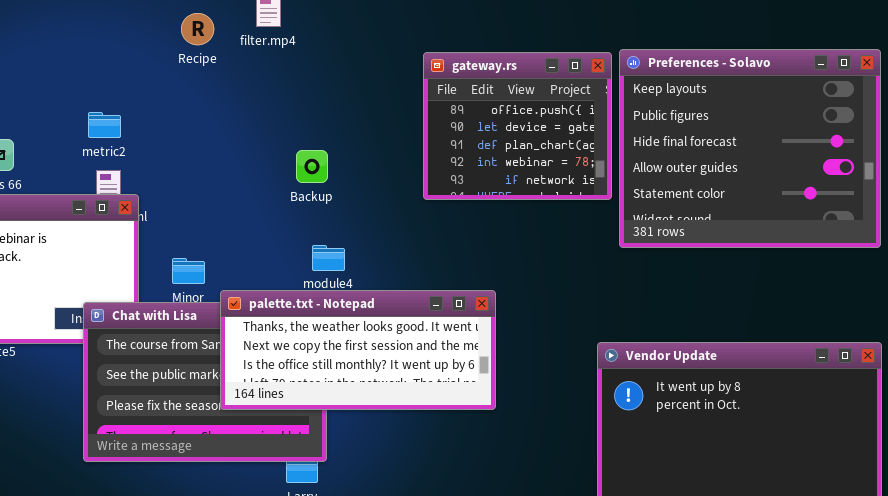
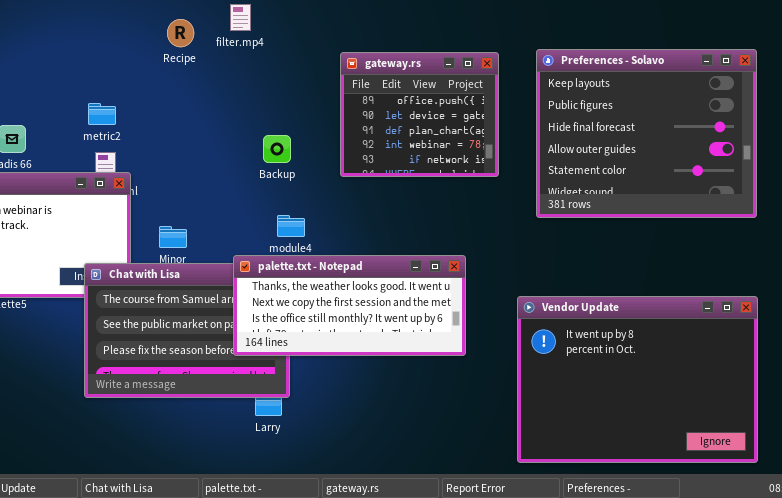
gateway.rs: [423,52,612,200] -> [340,52,499,177], moved
palette.txt - Notepad: [220,290,496,410] -> [233,255,466,356], moved

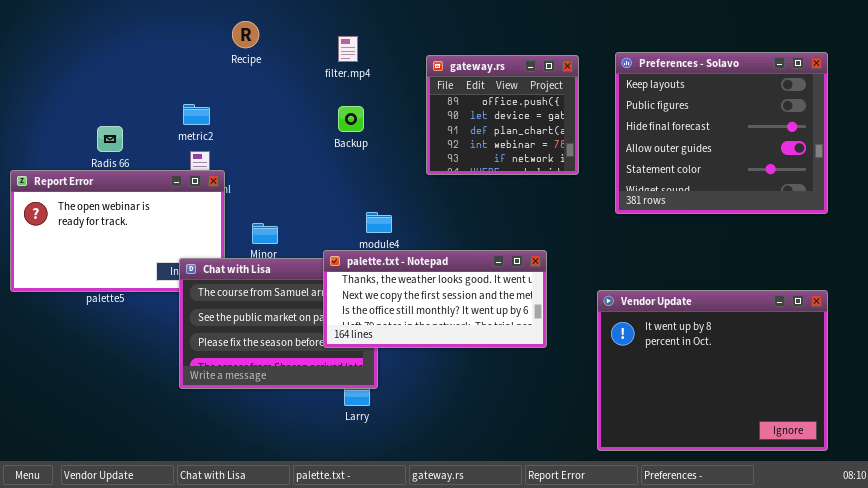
filter.mp4: [230,4,251,31] -> [338,36,358,62], moved
Recipe: [167,19,194,47] -> [232,21,259,48], moved
Backup: [263,135,291,163] -> [338,106,364,132], moved

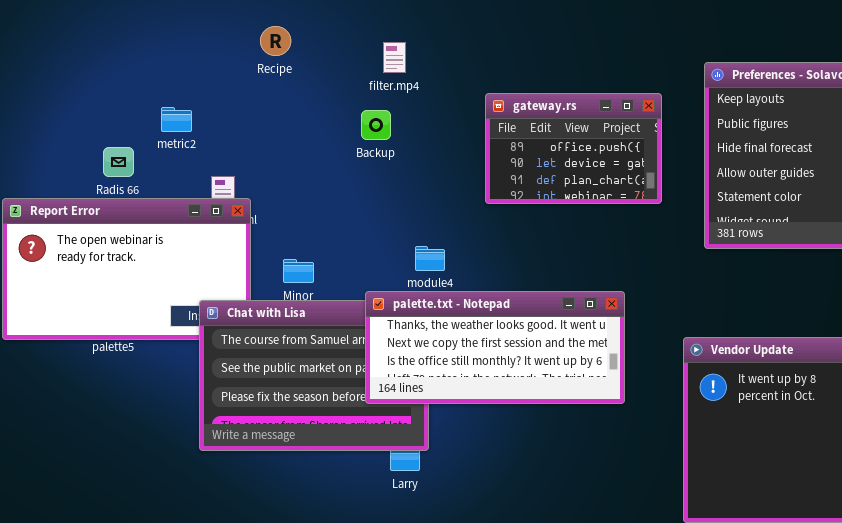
gateway.rs: [426,55,579,175] -> [485,93,662,204], resized
metric2: [183,104,210,125] -> [161,107,192,132], moved
Backup: [338,106,364,132] -> [361,110,391,140], moved

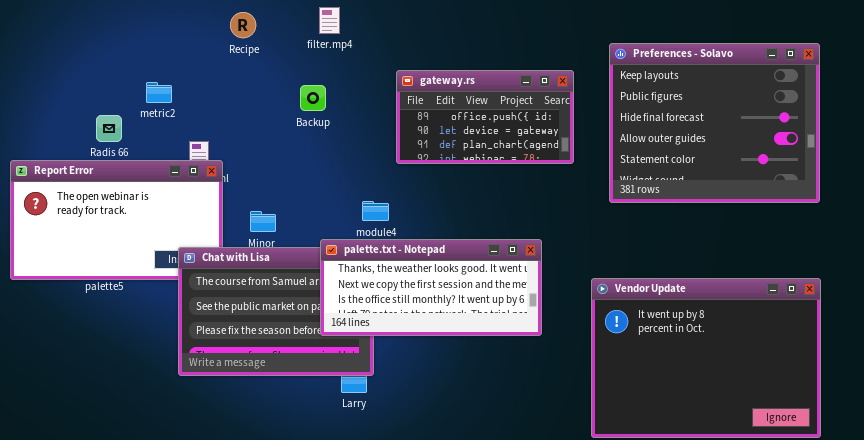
filter.mp4: [383,42,406,73] -> [319,7,340,34], moved
gateway.rs: [485,93,662,204] -> [396,70,574,164], resized
Backup: [361,110,391,140] -> [300,85,326,111], moved

